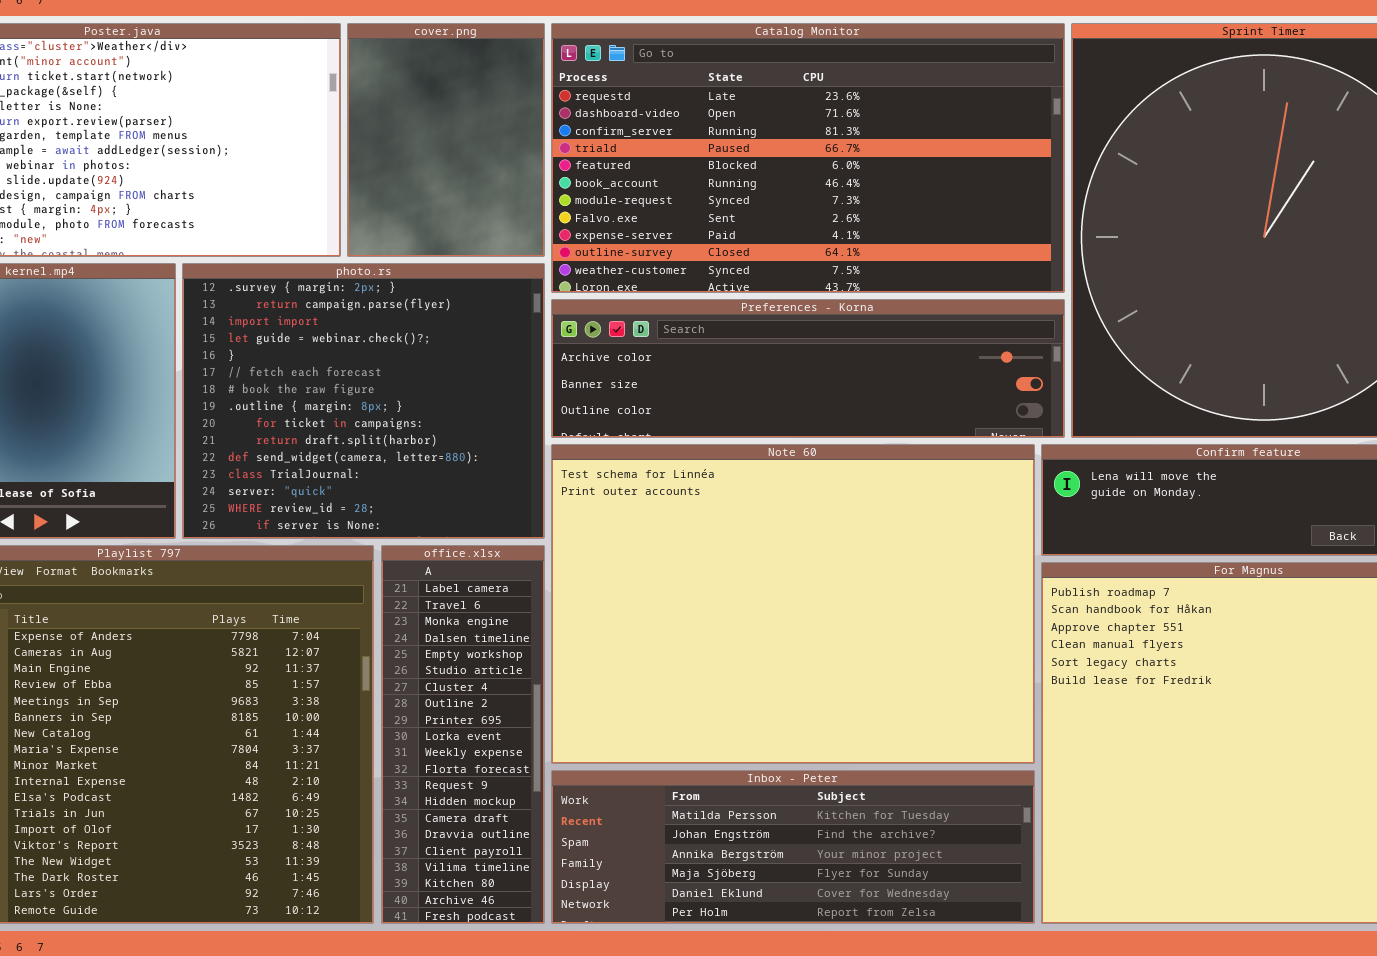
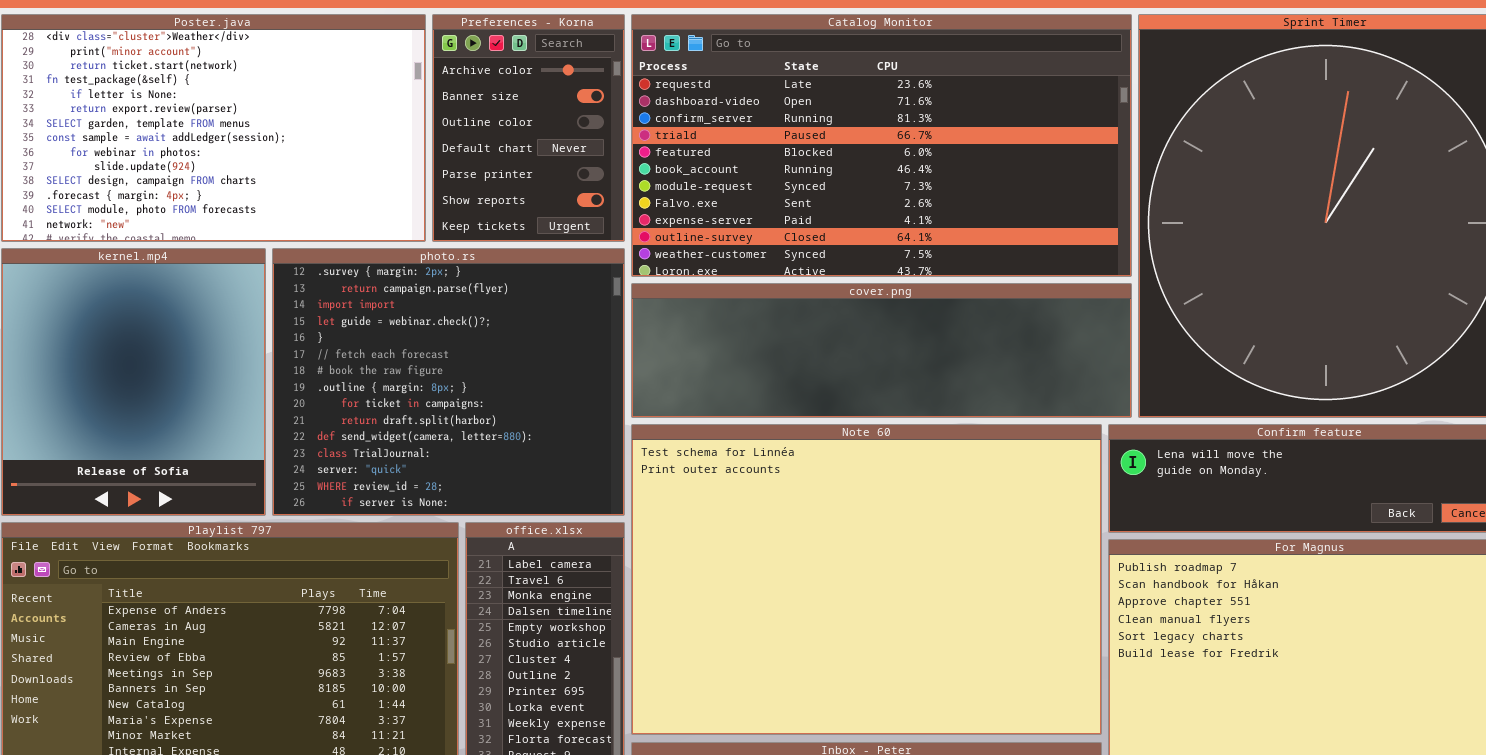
cover.png: [347,23,545,257] -> [631,283,1132,418], moved, resized
Preferences - Korna: [551,299,1065,438] -> [432,14,625,242], moved, resized

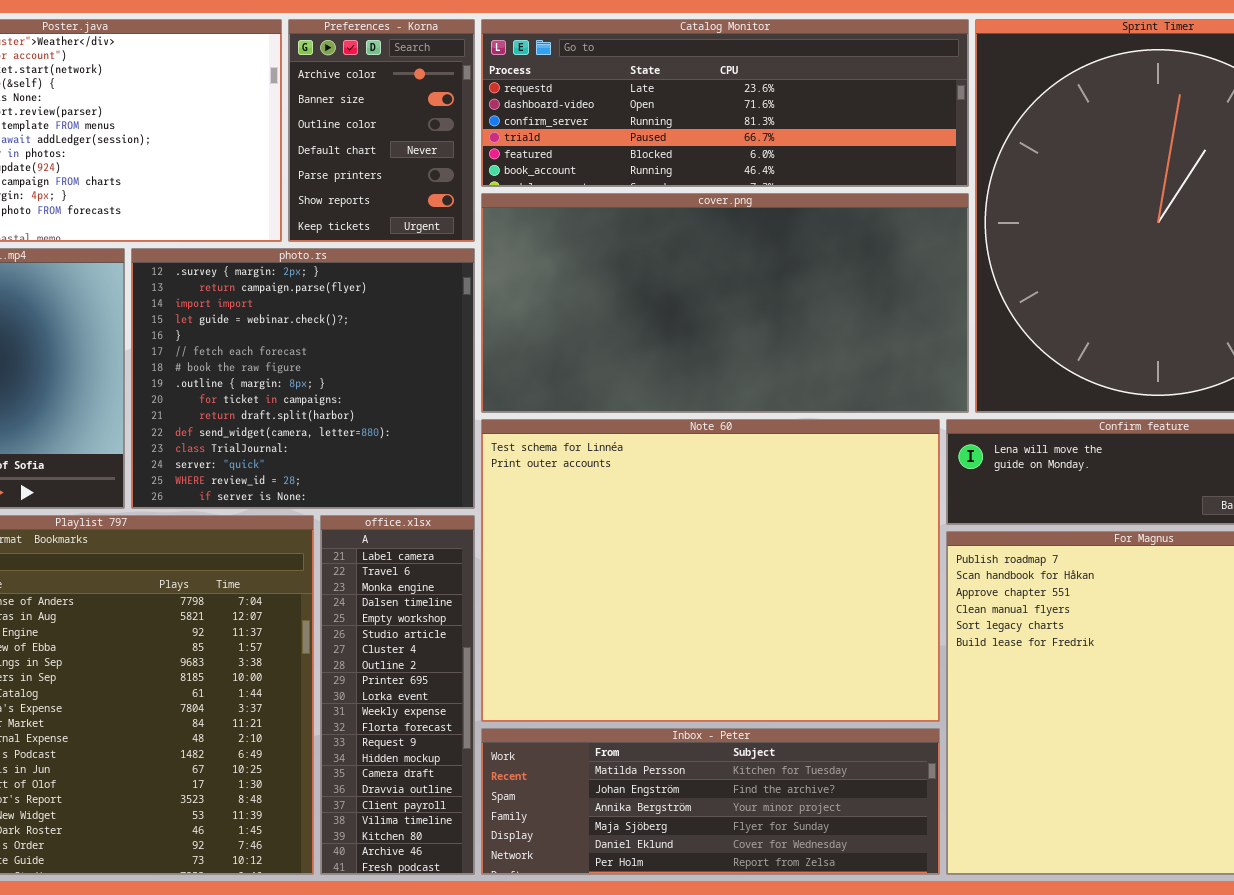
Catalog Monitor: [631,14,1132,277] -> [481,19,969,187], resized
cover.png: [631,283,1132,418] -> [481,193,969,413], resized

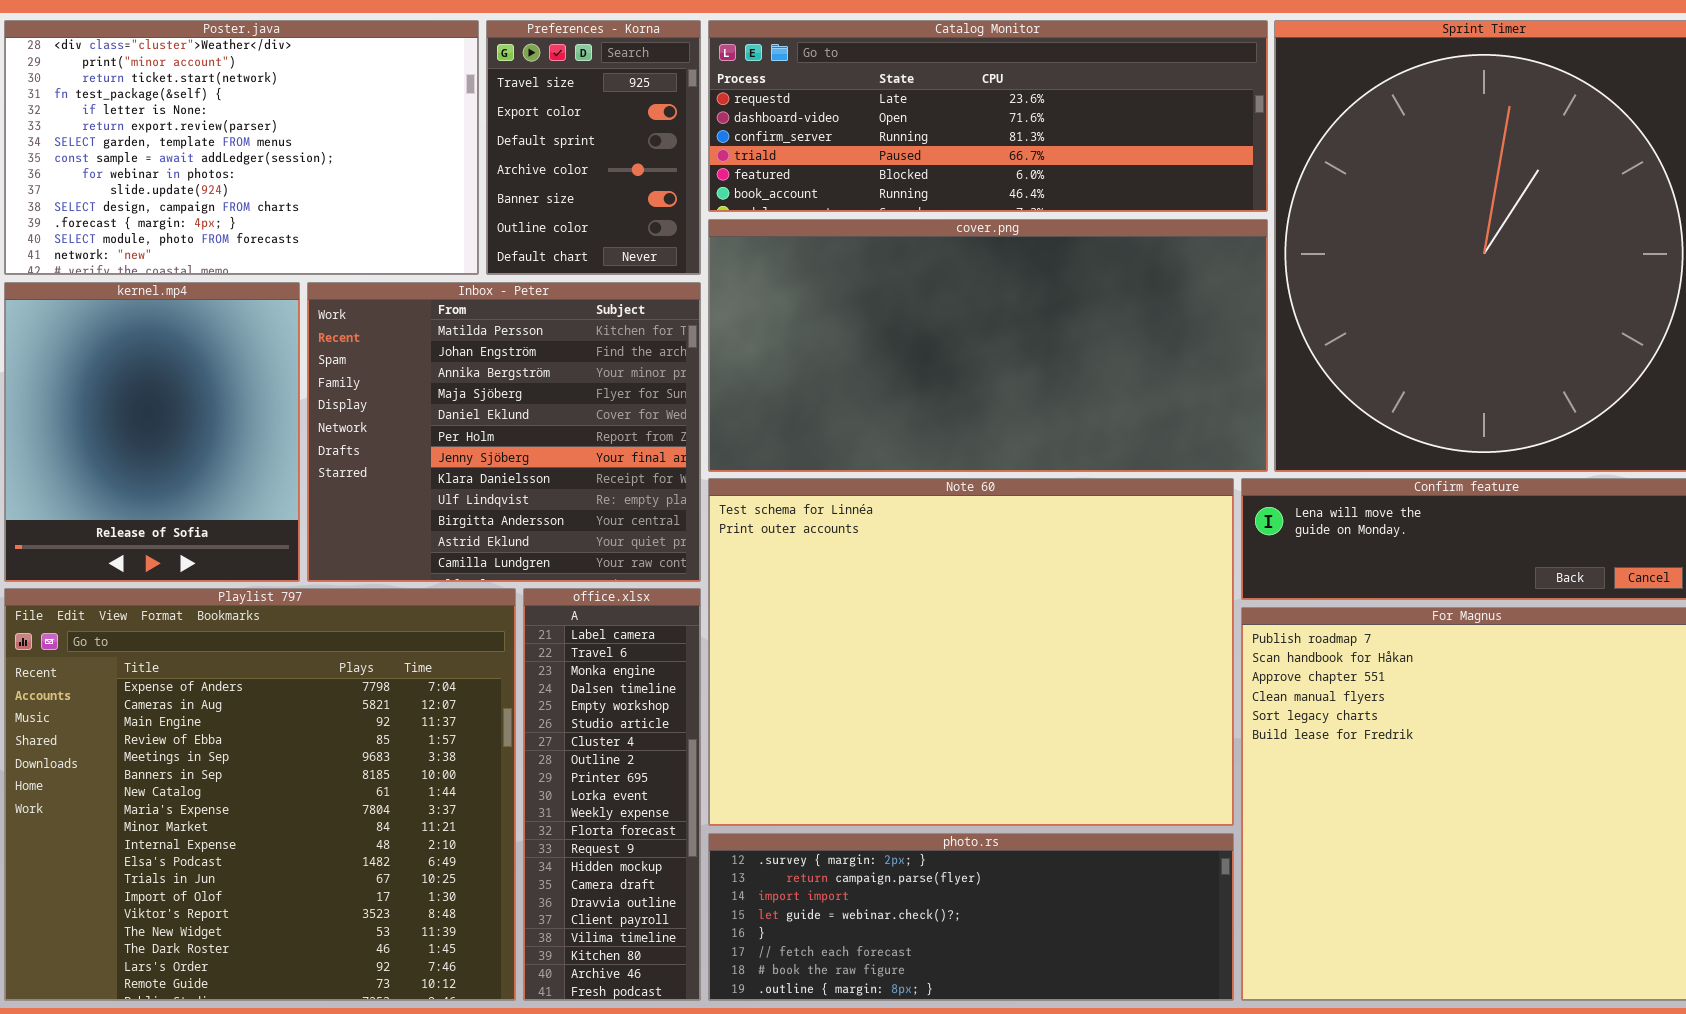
Preferences - Korna: [288,19,475,242] -> [486,20,701,275], scrolled up 3 rows
photo.rs: [131,248,475,509] -> [708,833,1234,1001], moved, resized
Inbox - Peter: [481,728,940,875] -> [307,282,701,582], moved, resized

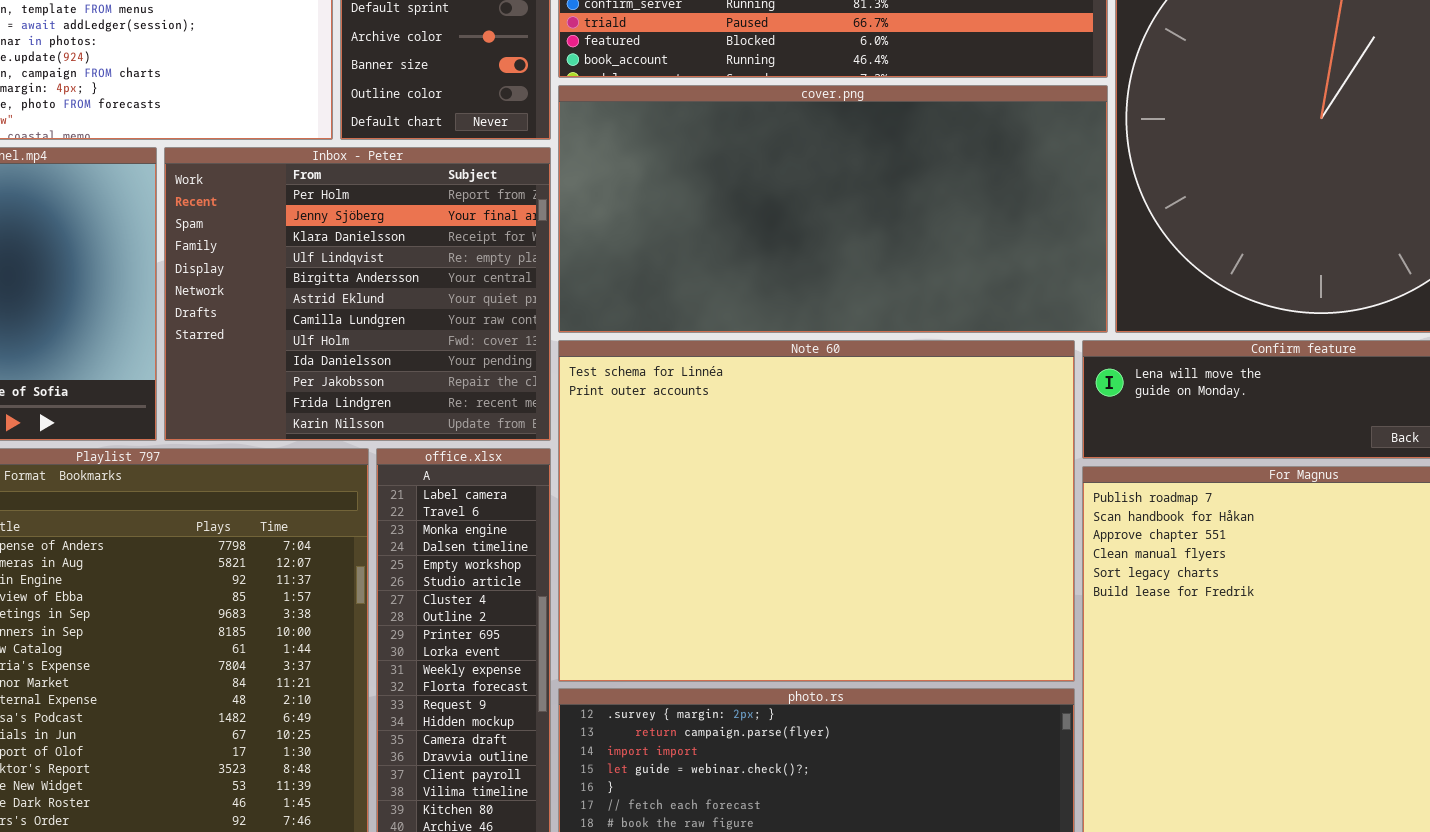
Inbox - Peter: [307,282,701,582] -> [164,147,551,441], scrolled down 5 rows

